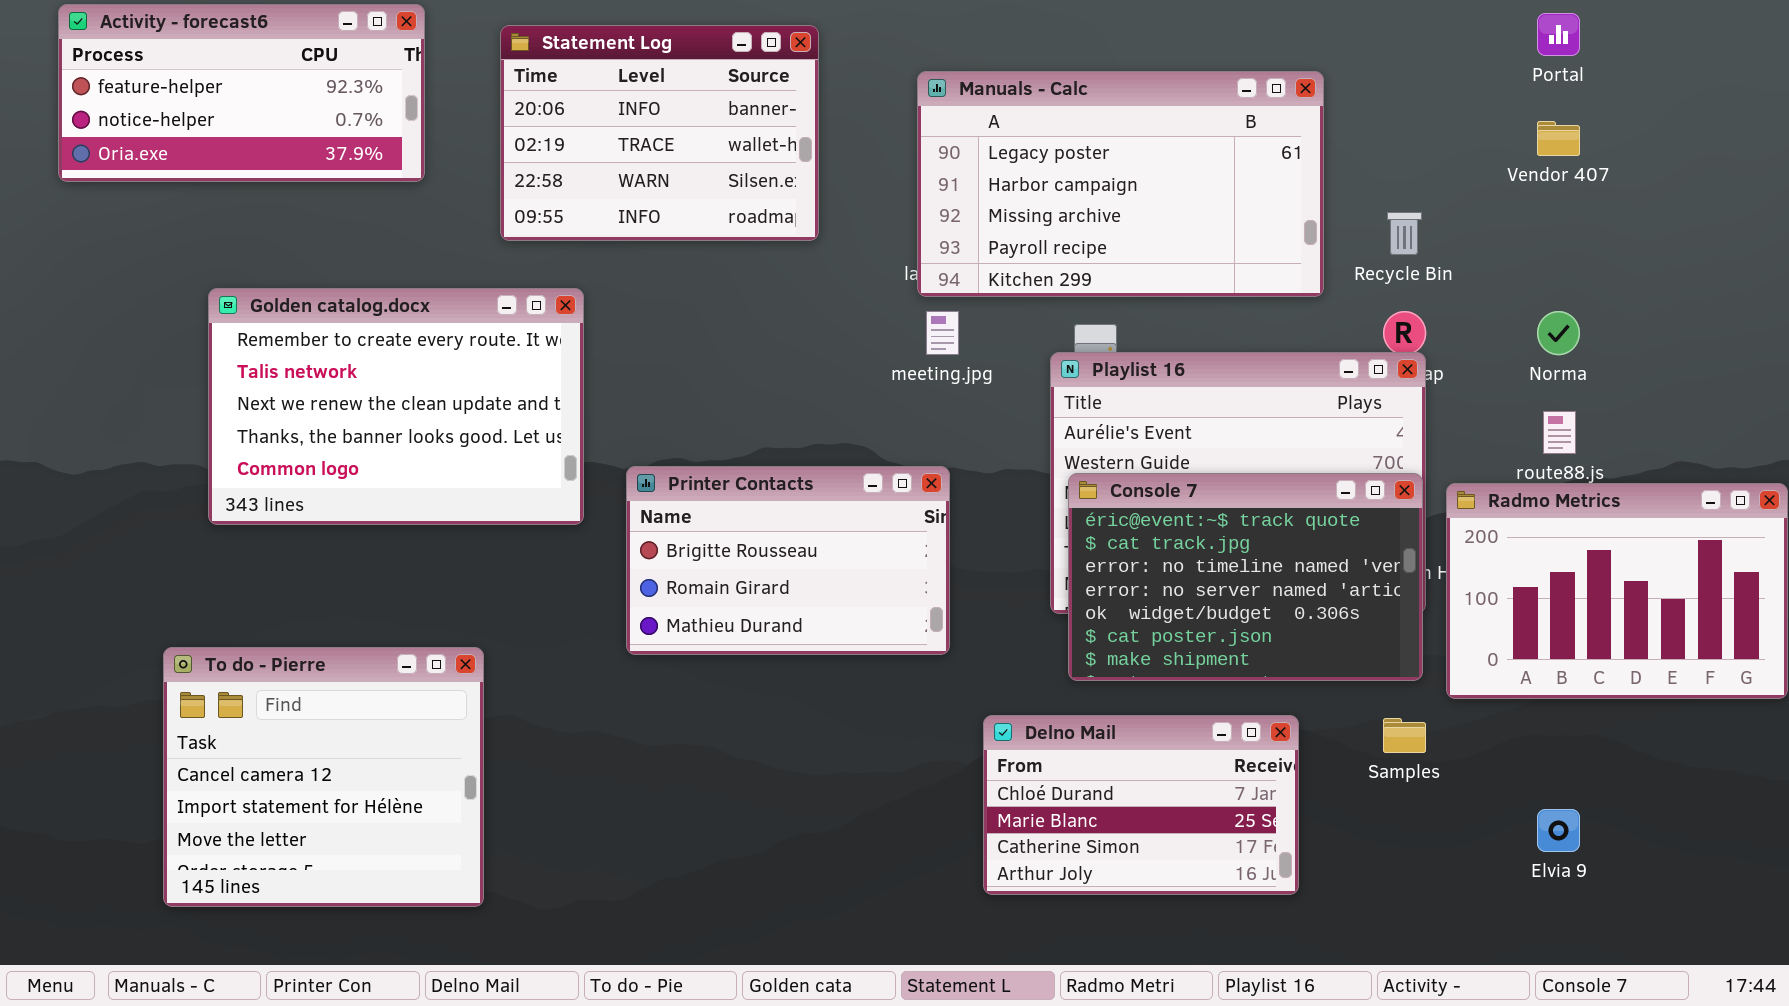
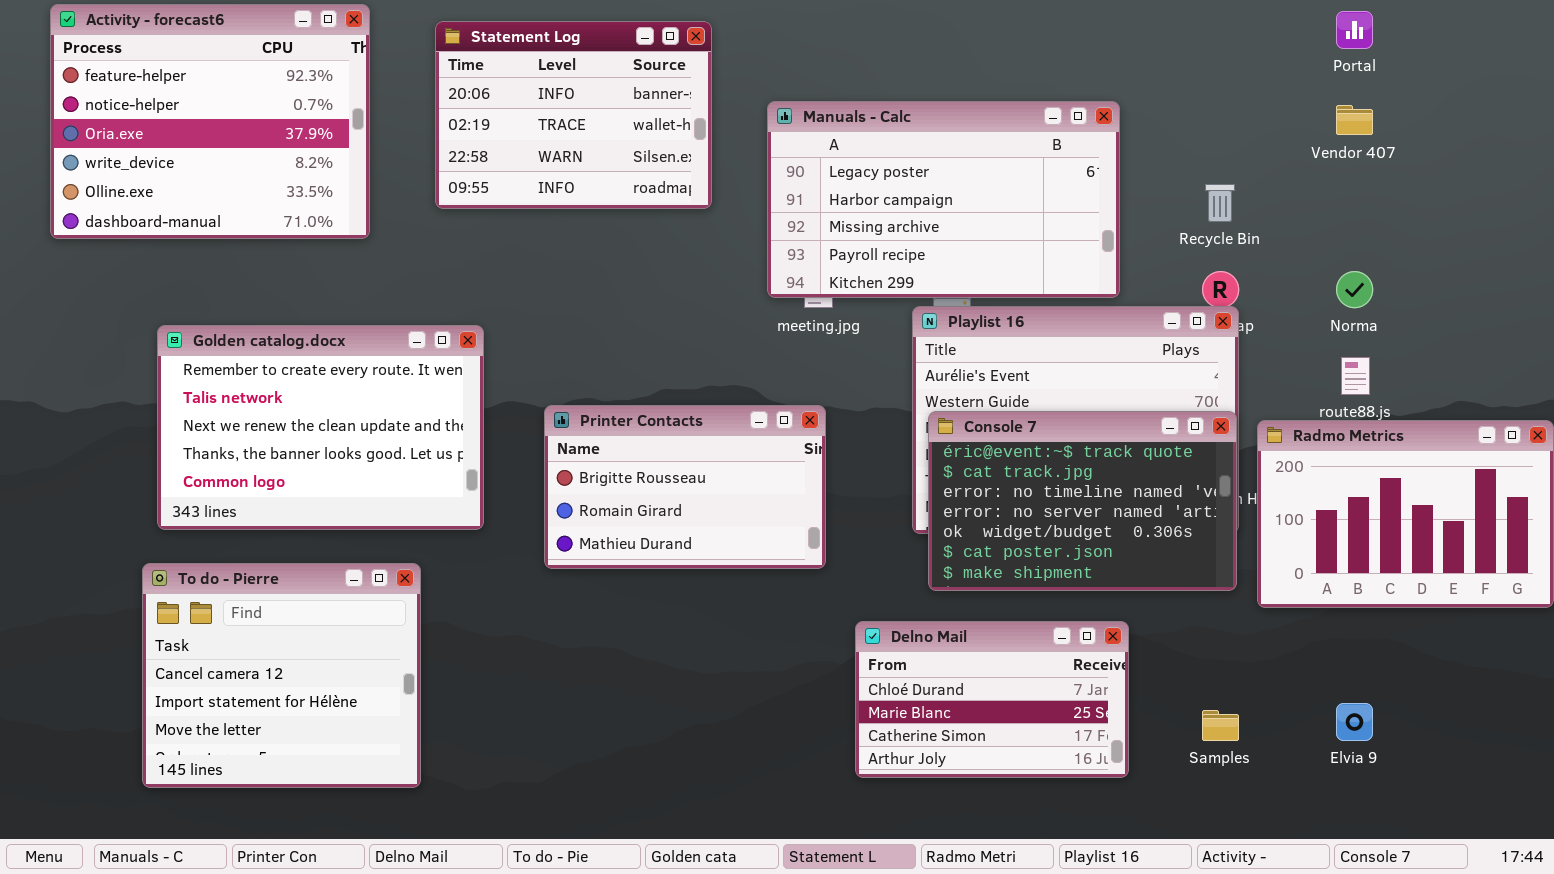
Activity - forecast6: [58,4,425,182] -> [50,4,370,239], resized
Manuals - Calc: [917,71,1324,297] -> [767,101,1120,298], moved
Golden catalog.docx: [208,288,584,525] -> [157,325,484,530], moved
Samples: [1383,718,1426,753] -> [1202,710,1239,741], moved

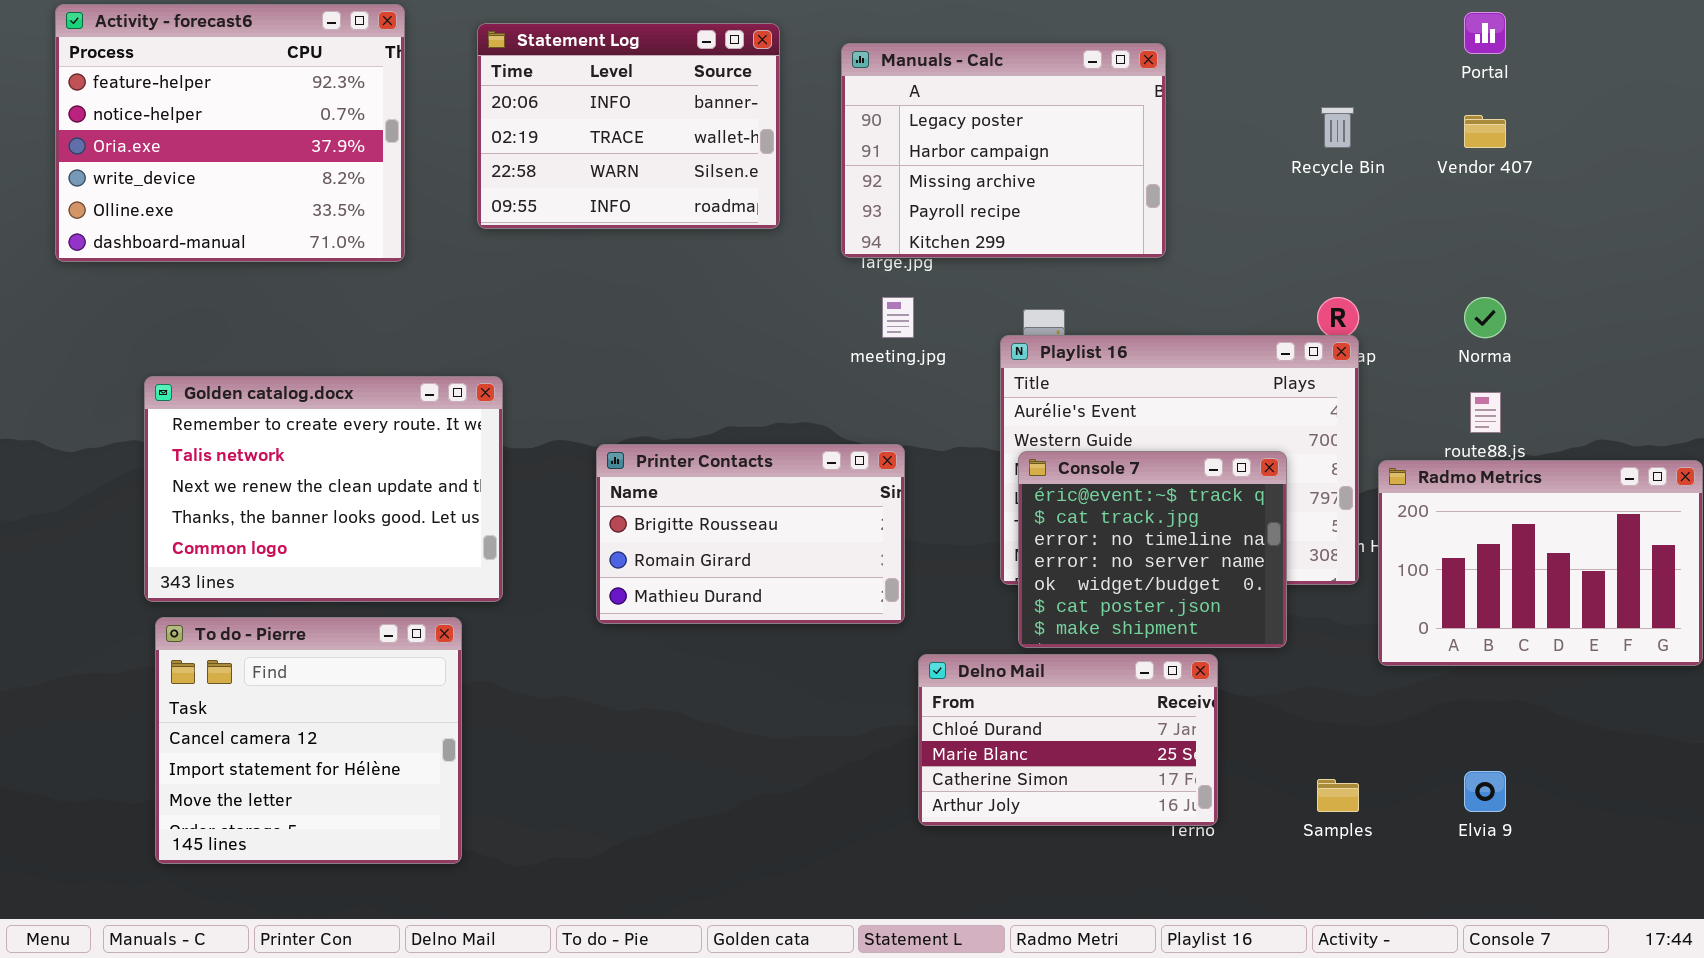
Manuals - Calc: [767,101,1120,298] -> [841,43,1166,258], moved, resized
Recycle Bin: [1205,184,1235,222] -> [1321,107,1354,148], moved
Golden catalog.docx: [157,325,484,530] -> [144,376,503,602], moved
Console 7: [928,411,1237,591] -> [1018,451,1287,648], resized
Delno Mail: [855,621,1129,778] -> [918,654,1218,826], moved

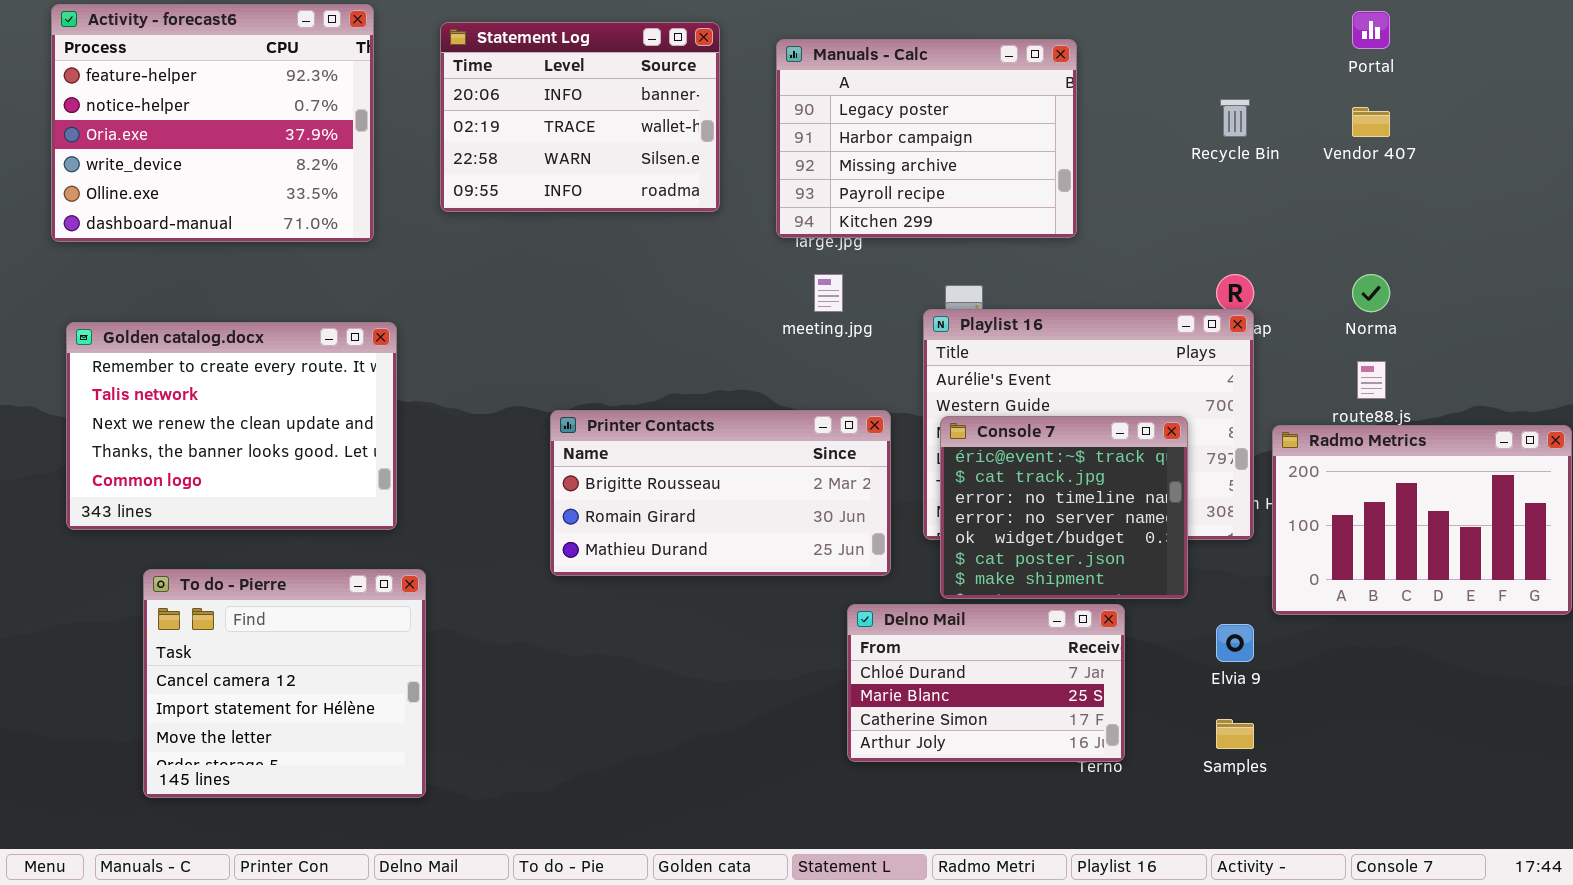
Golden catalog.docx: [144,376,503,602] -> [66,322,397,530], moved
Printer Contacts: [596,444,905,624] -> [550,410,891,576], resized
Elvia 9: [1464,771,1506,812] -> [1216,624,1254,662], moved

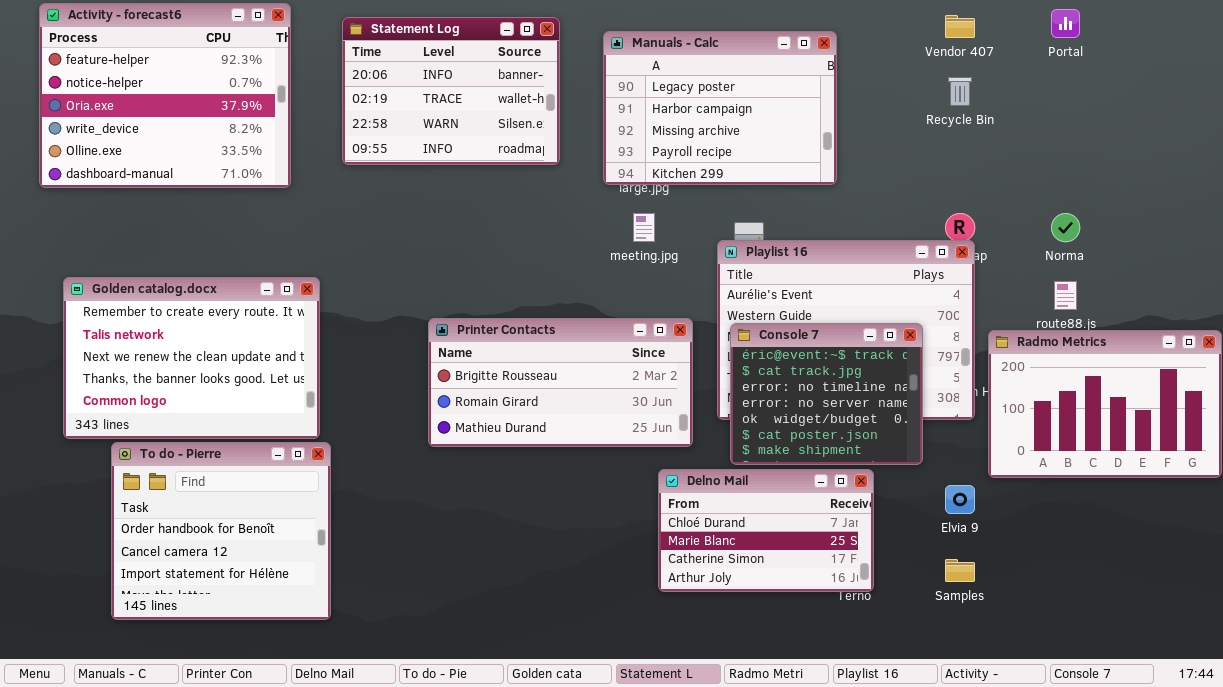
Vendor 407: [1352,107,1390,137] -> [945,15,975,38], moved
Golden catalog.docx: [66,322,397,530] -> [63,277,320,439], moved
To do - Pierre: [143,569,426,798] -> [111,442,331,620], scrolled up 1 row

